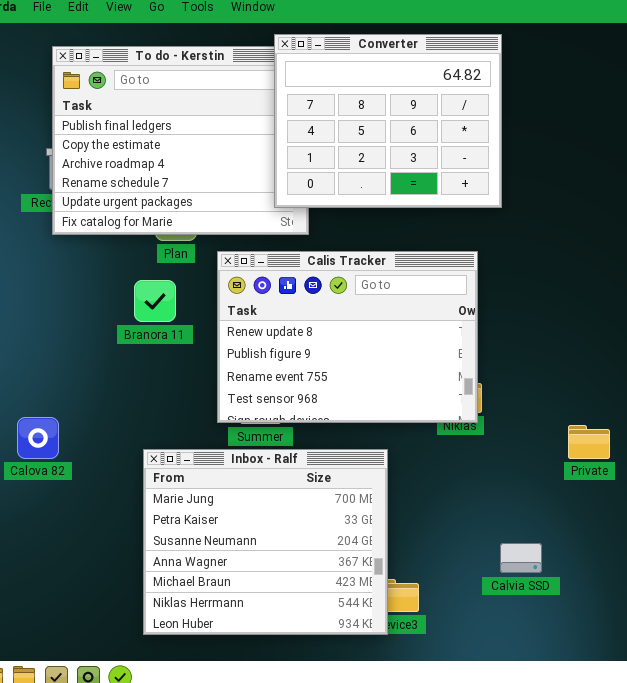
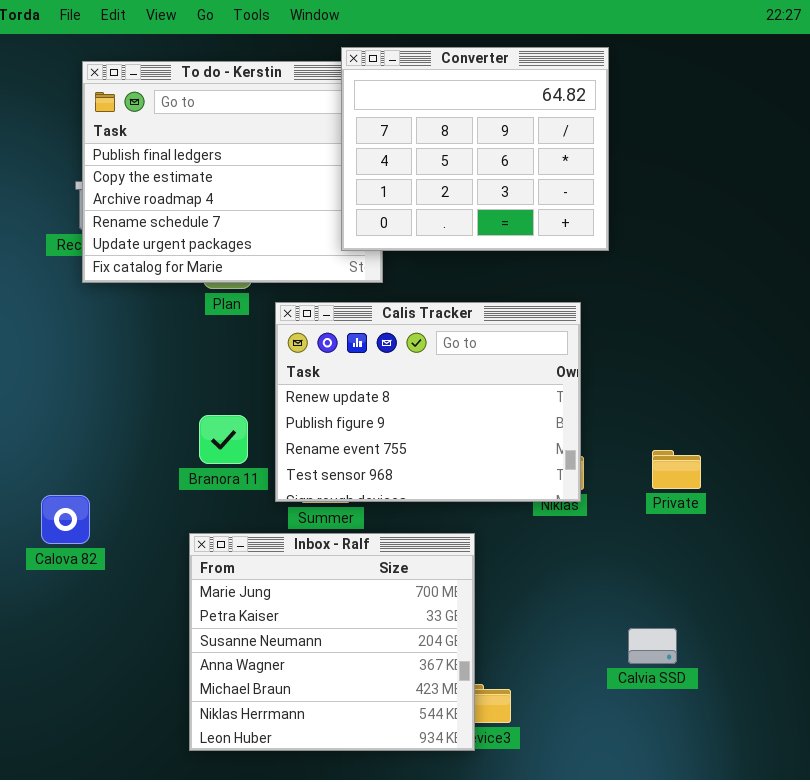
Branora 11: [134,280,176,322] -> [199,415,248,464], moved
Private: [568,425,610,459] -> [652,450,701,489], moved
Calvia SSD: [500,543,542,573] -> [628,628,677,664], moved

